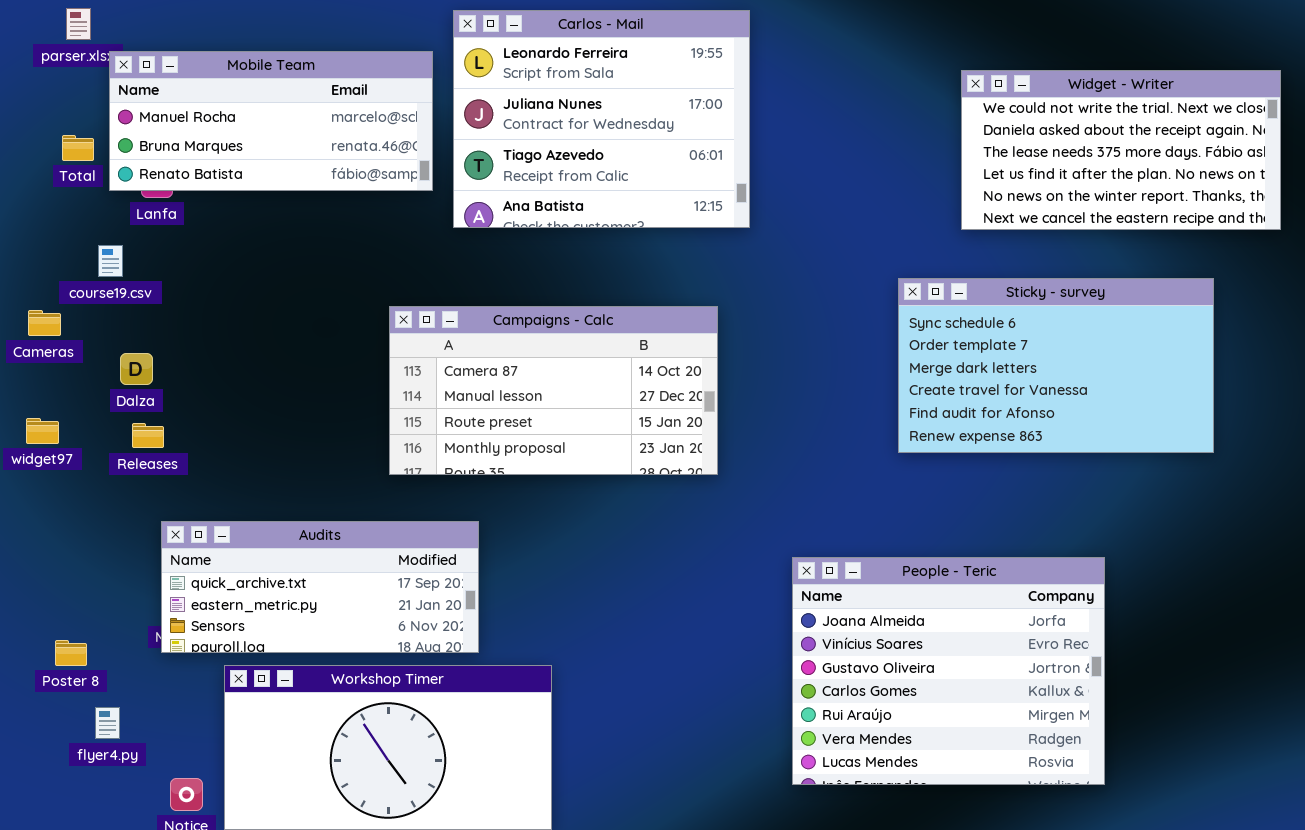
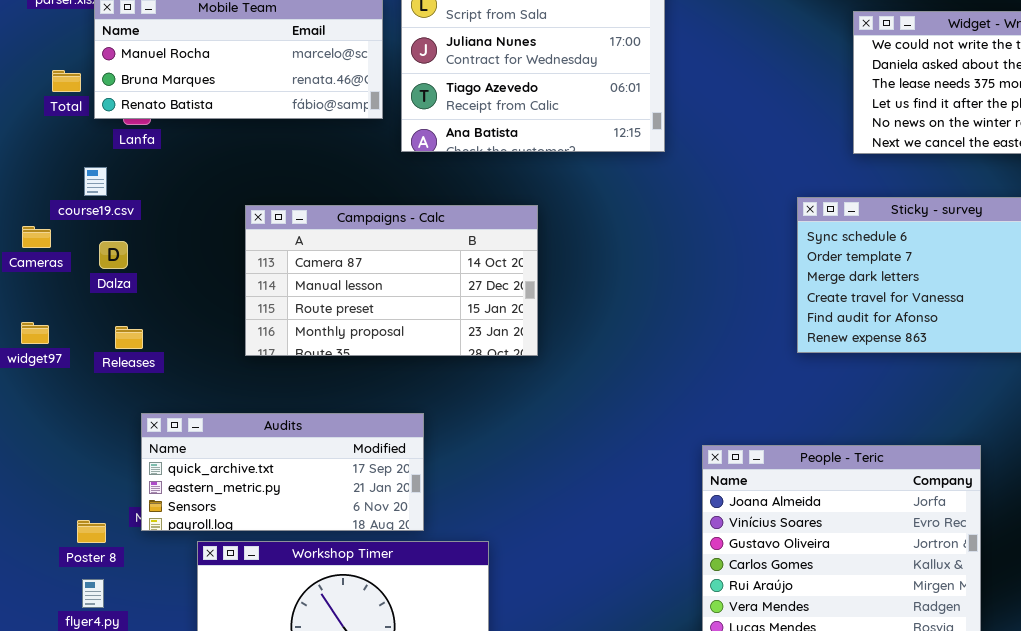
Campaigns - Calc: [389,306,718,475] -> [245,205,538,356], moved
Dalza: [120,353,153,385] -> [99,241,128,269], moved
Poster 8: [55,640,87,666] -> [77,520,106,543], moved

